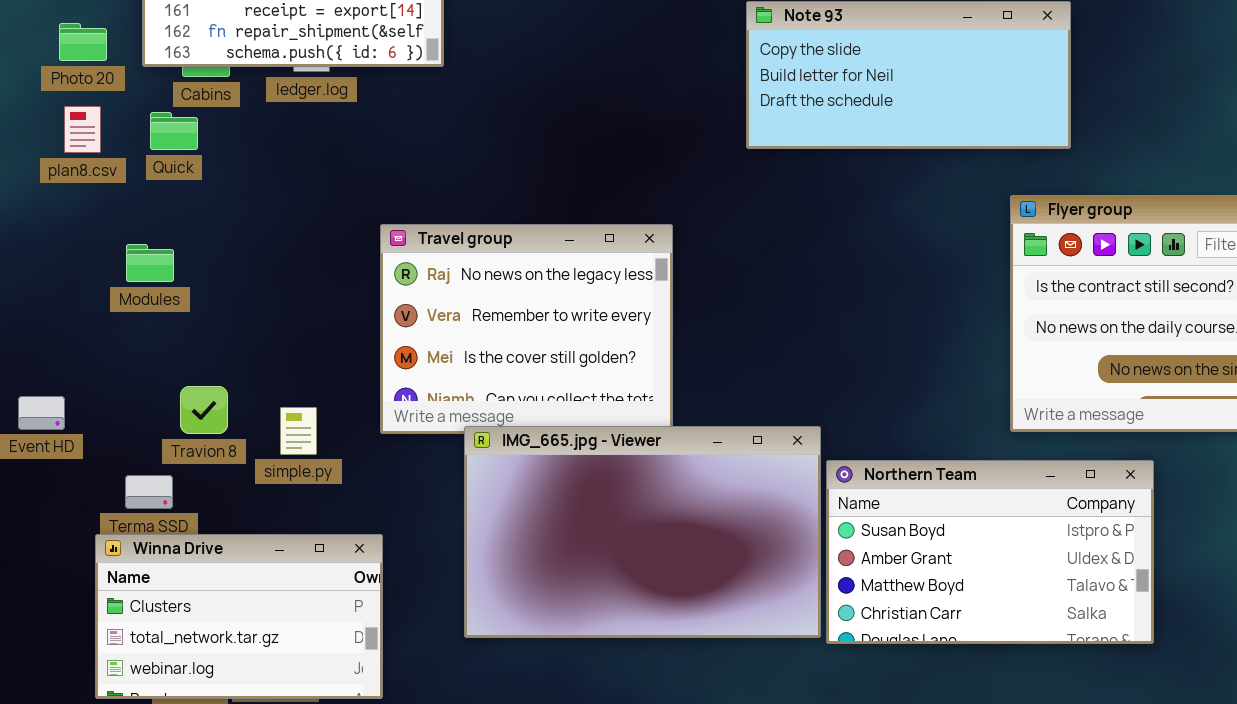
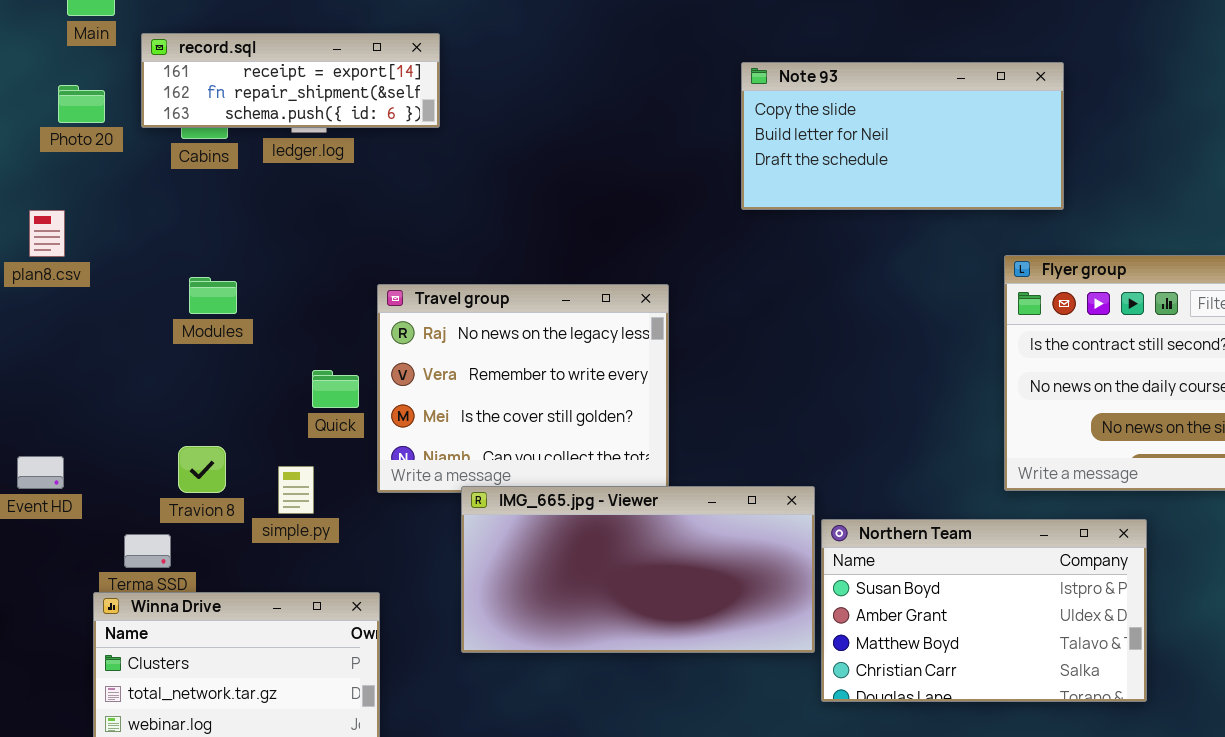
plan8.csv: [64,106,101,153] -> [29,210,65,257], moved
Quick: [150,112,198,150] -> [312,370,359,408], moved
Modules: [126,244,174,282] -> [189,277,237,314], moved
IMG_665.jpg - Viewer: [464,426,821,638] -> [461,486,815,653], resized

